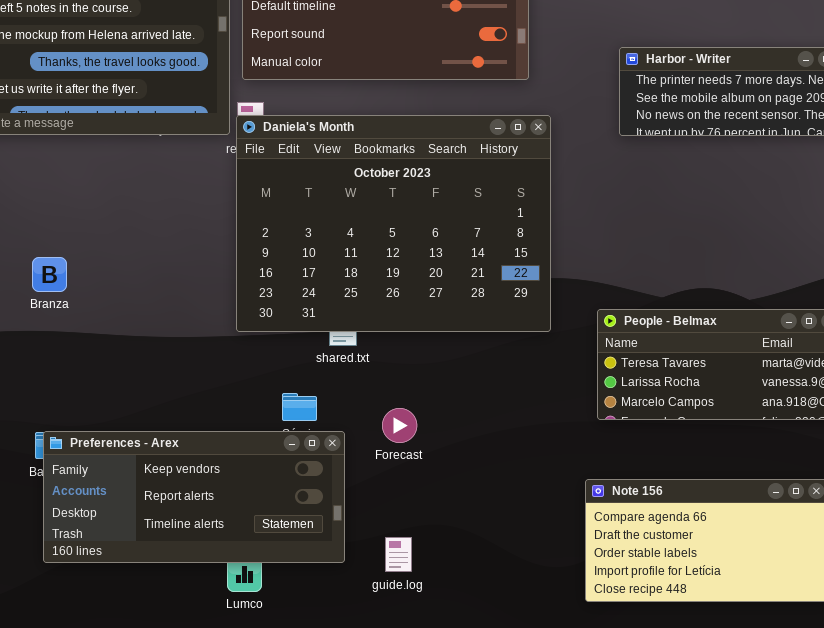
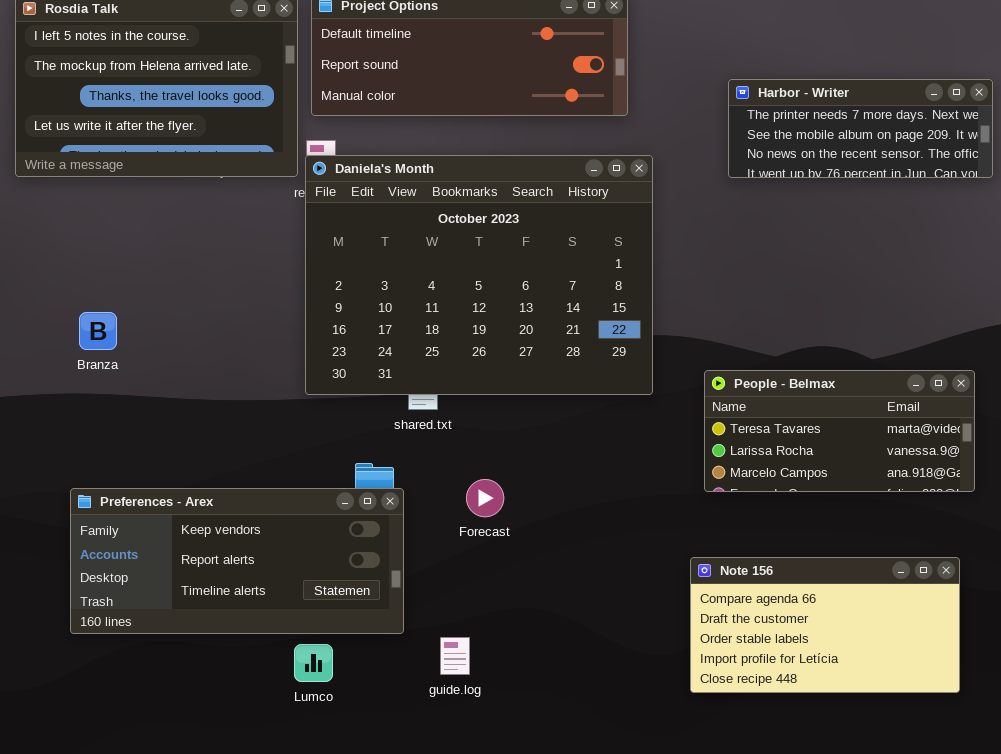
Preferences - Arex: [43,431,345,563] -> [70,488,404,634], moved
guide.log: [385,537,412,572] -> [440,637,470,675], moved

